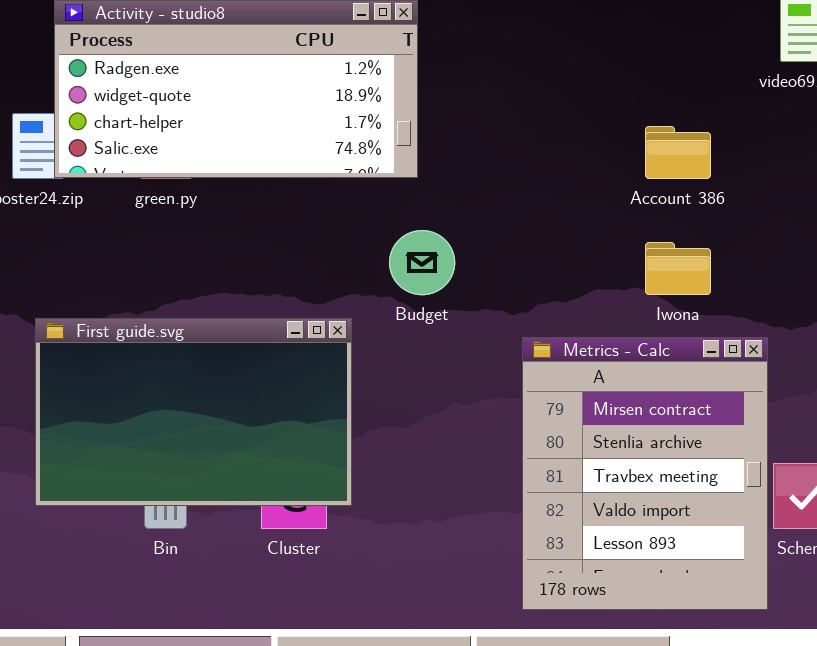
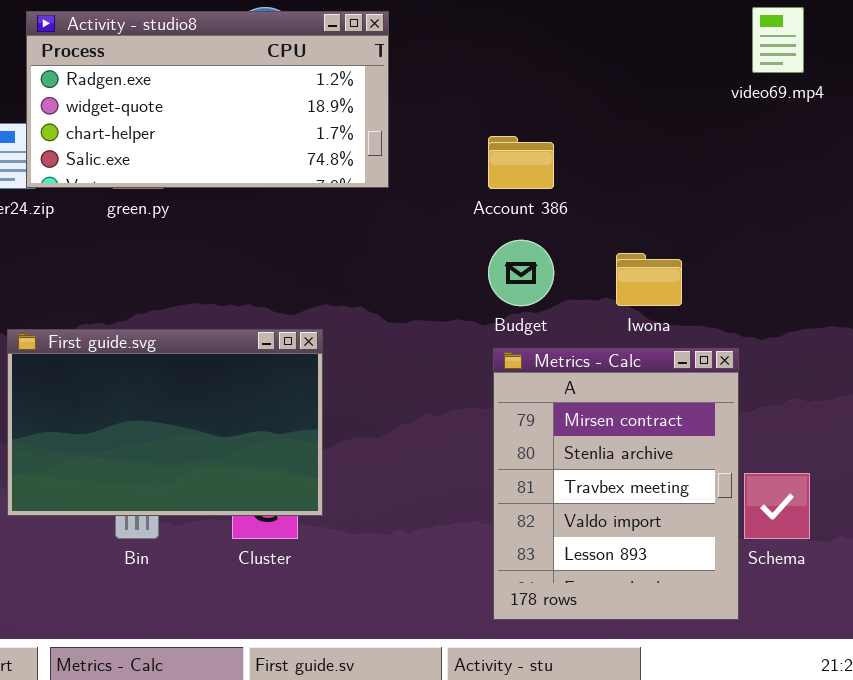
Account 386: [645,126,711,179] -> [488,136,554,189], moved
Budget: [389,230,455,295] -> [488,240,554,306], moved

